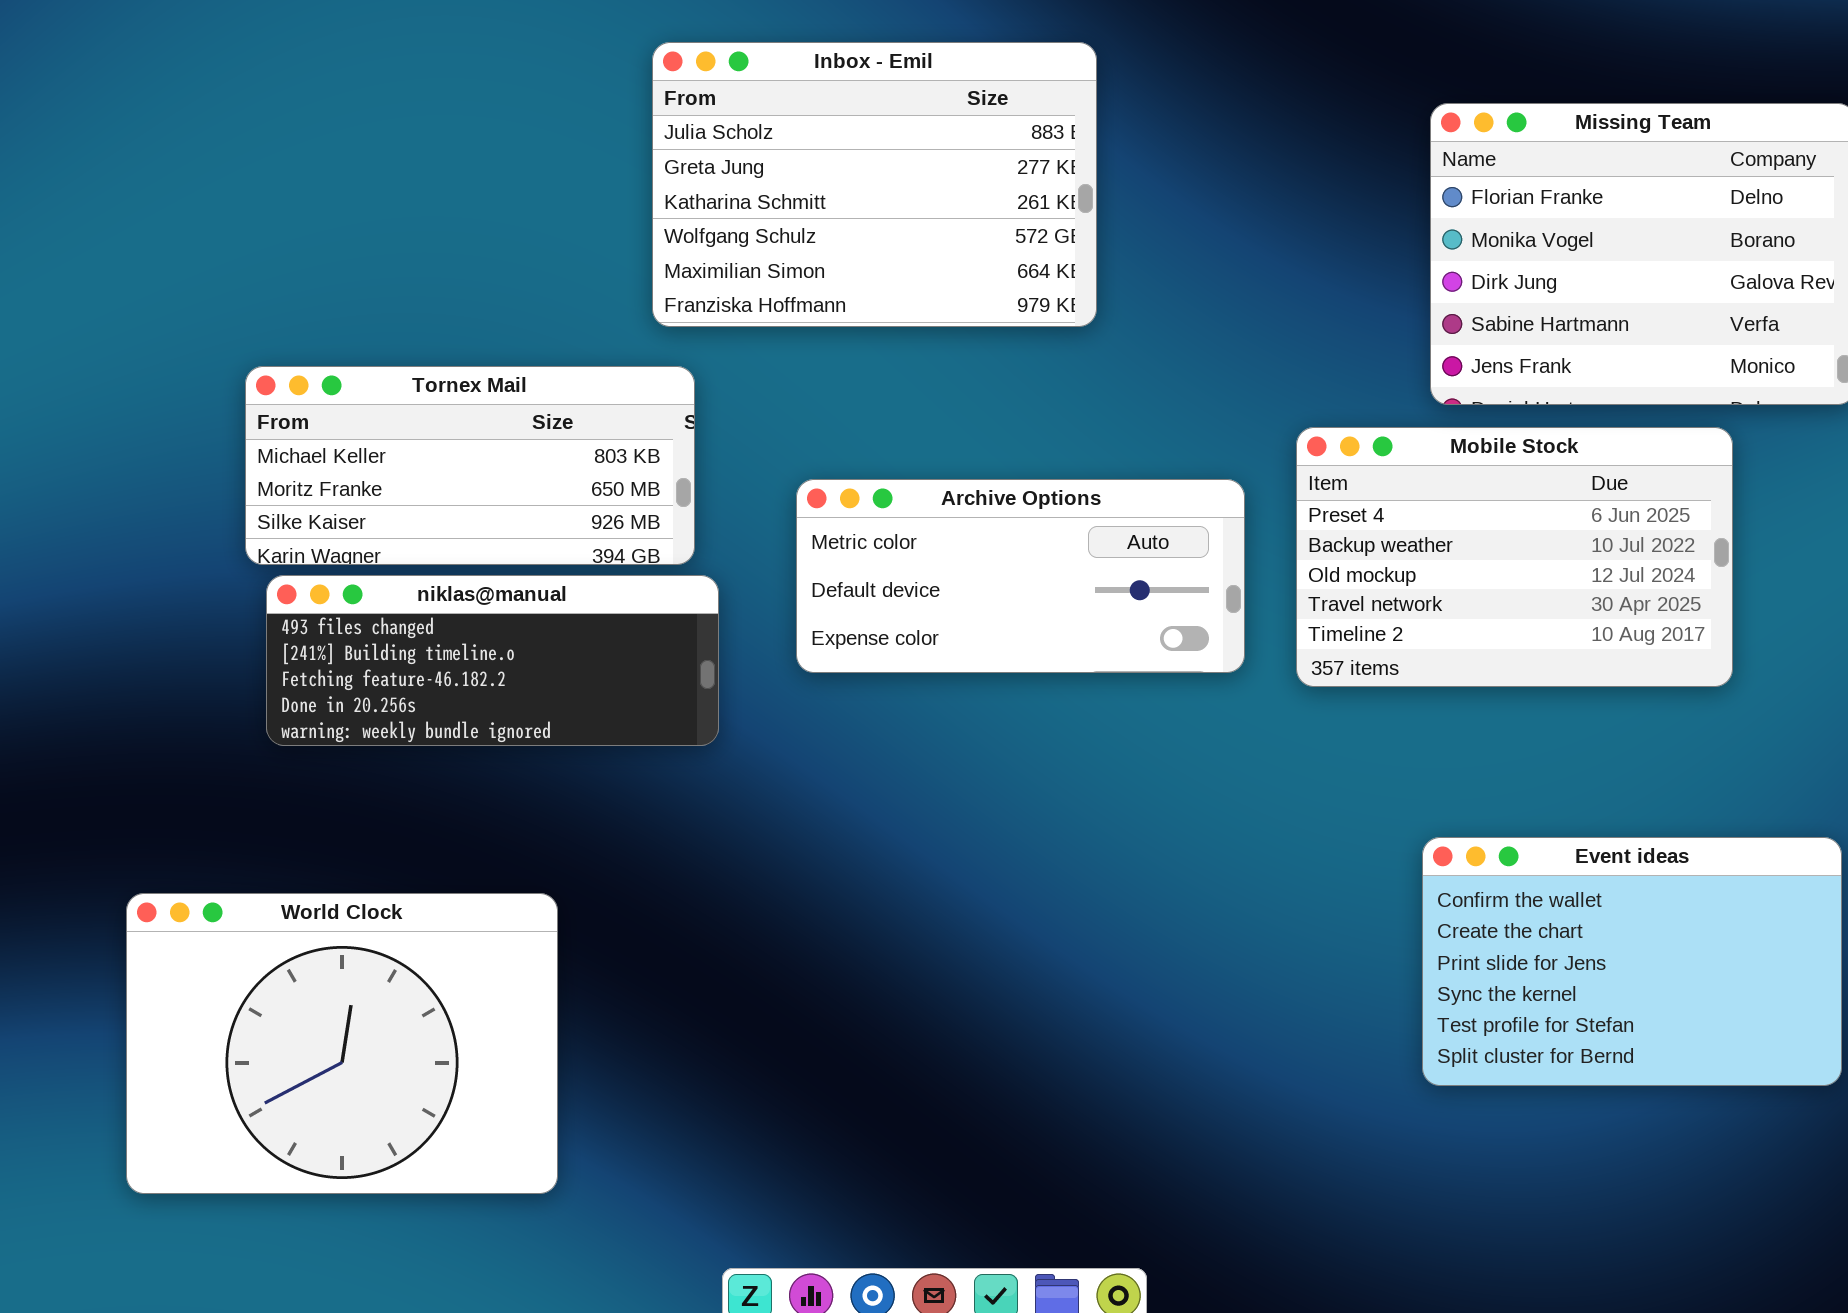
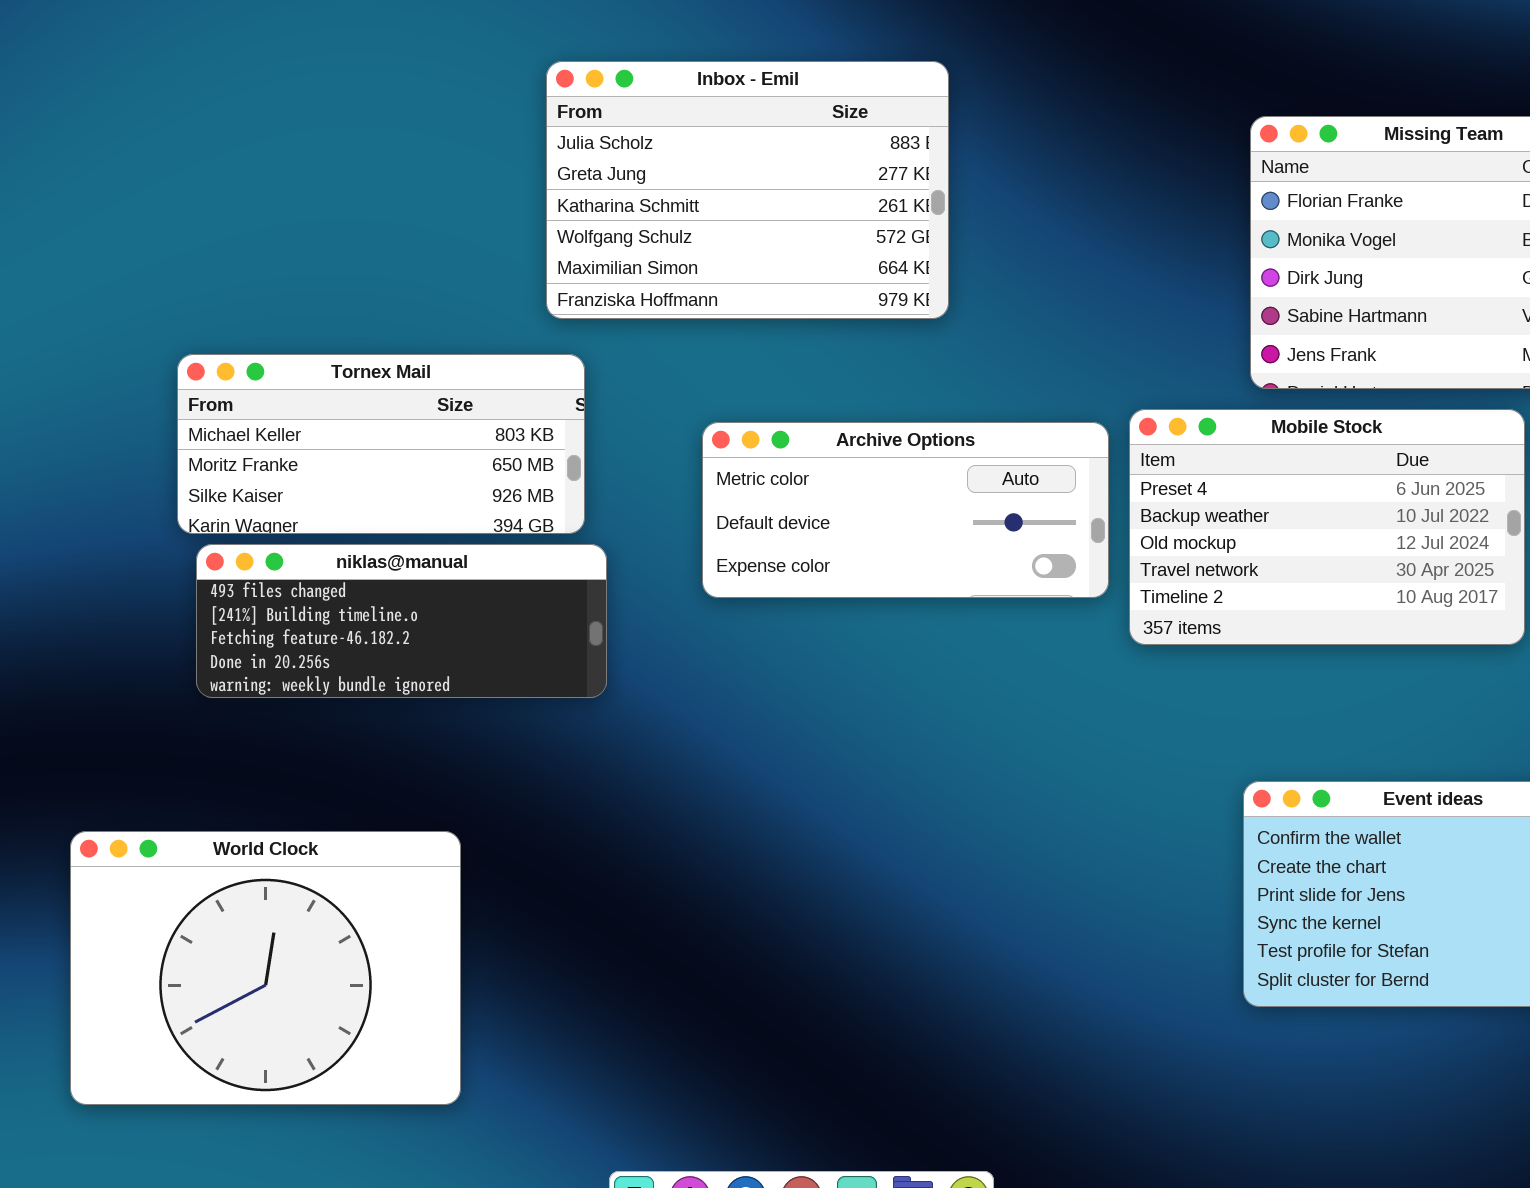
Archive Options: [796,479,1245,673] -> [702,422,1109,598], moved

